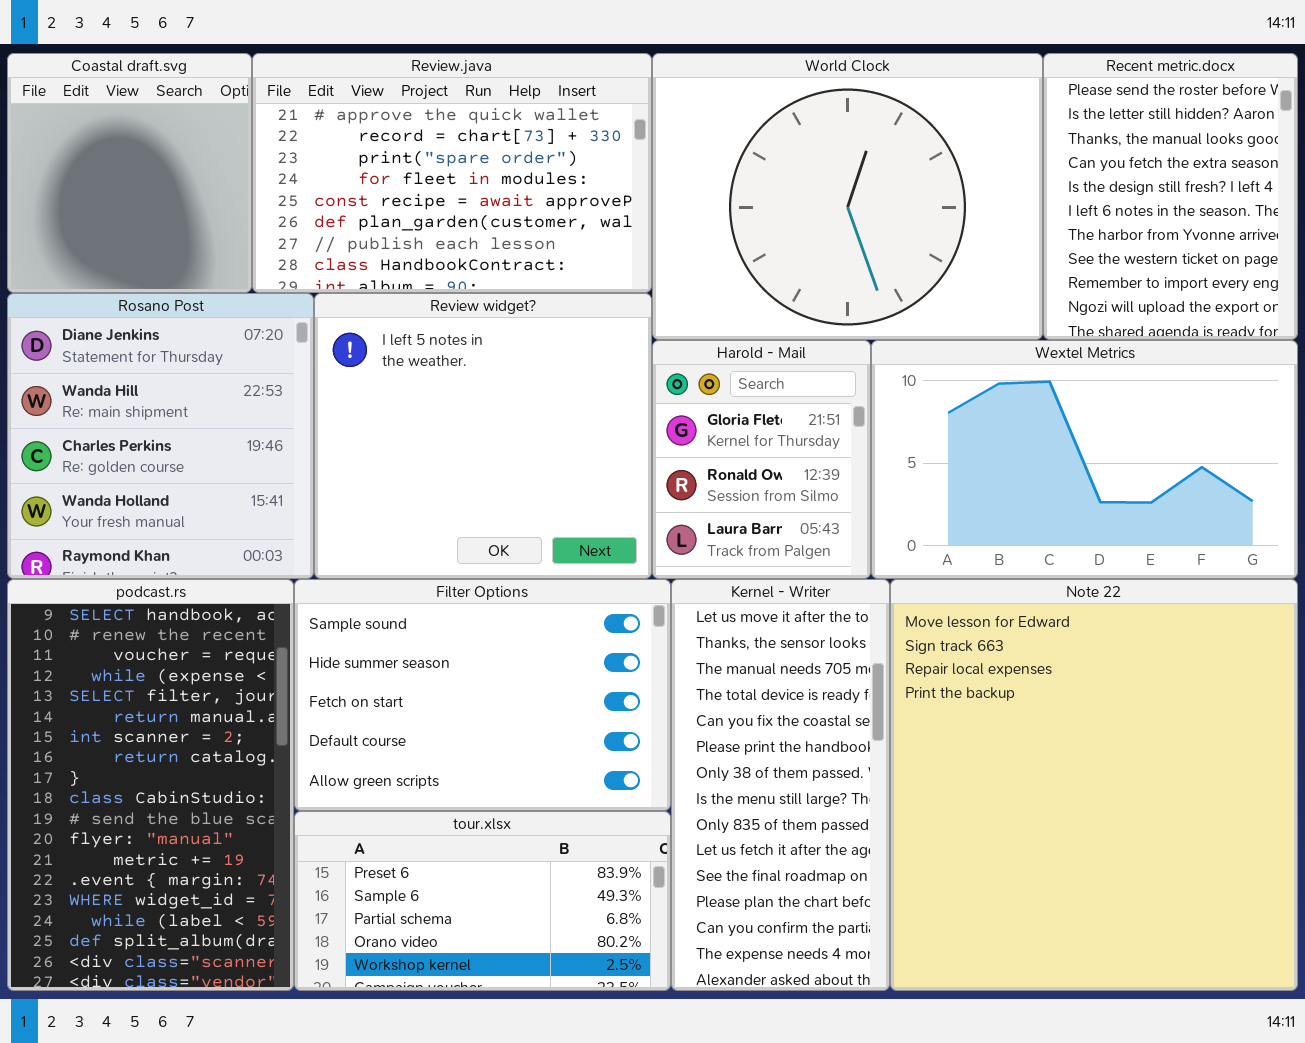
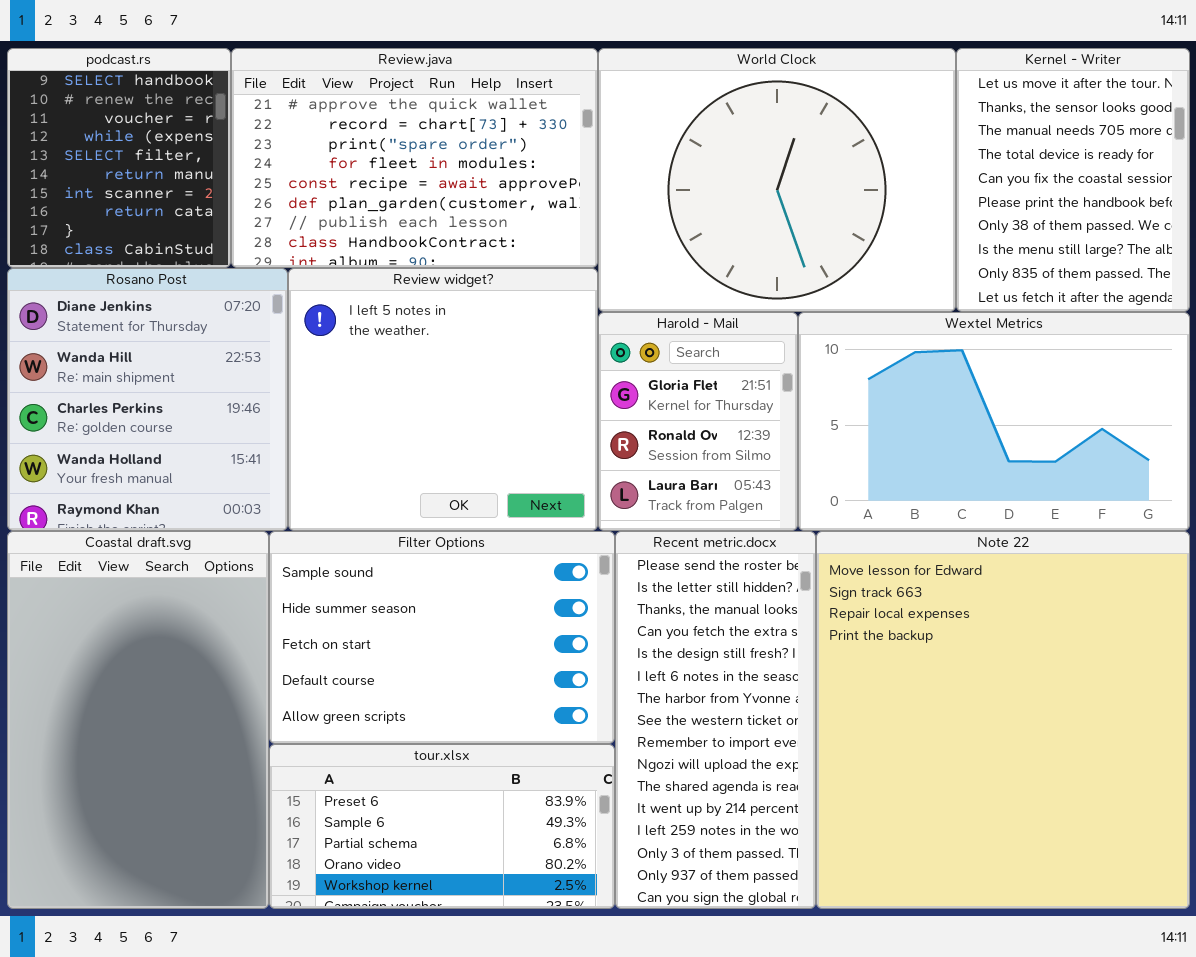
Coastal draft.svg: [7,53,252,293] -> [7,531,269,909], moved, resized
Recent metric.docx: [1043,53,1298,340] -> [615,531,816,909], moved, resized
podcast.rs: [7,579,294,991] -> [7,48,231,268], moved, resized
Kernel - Writer: [671,579,890,991] -> [956,48,1190,312], moved, resized

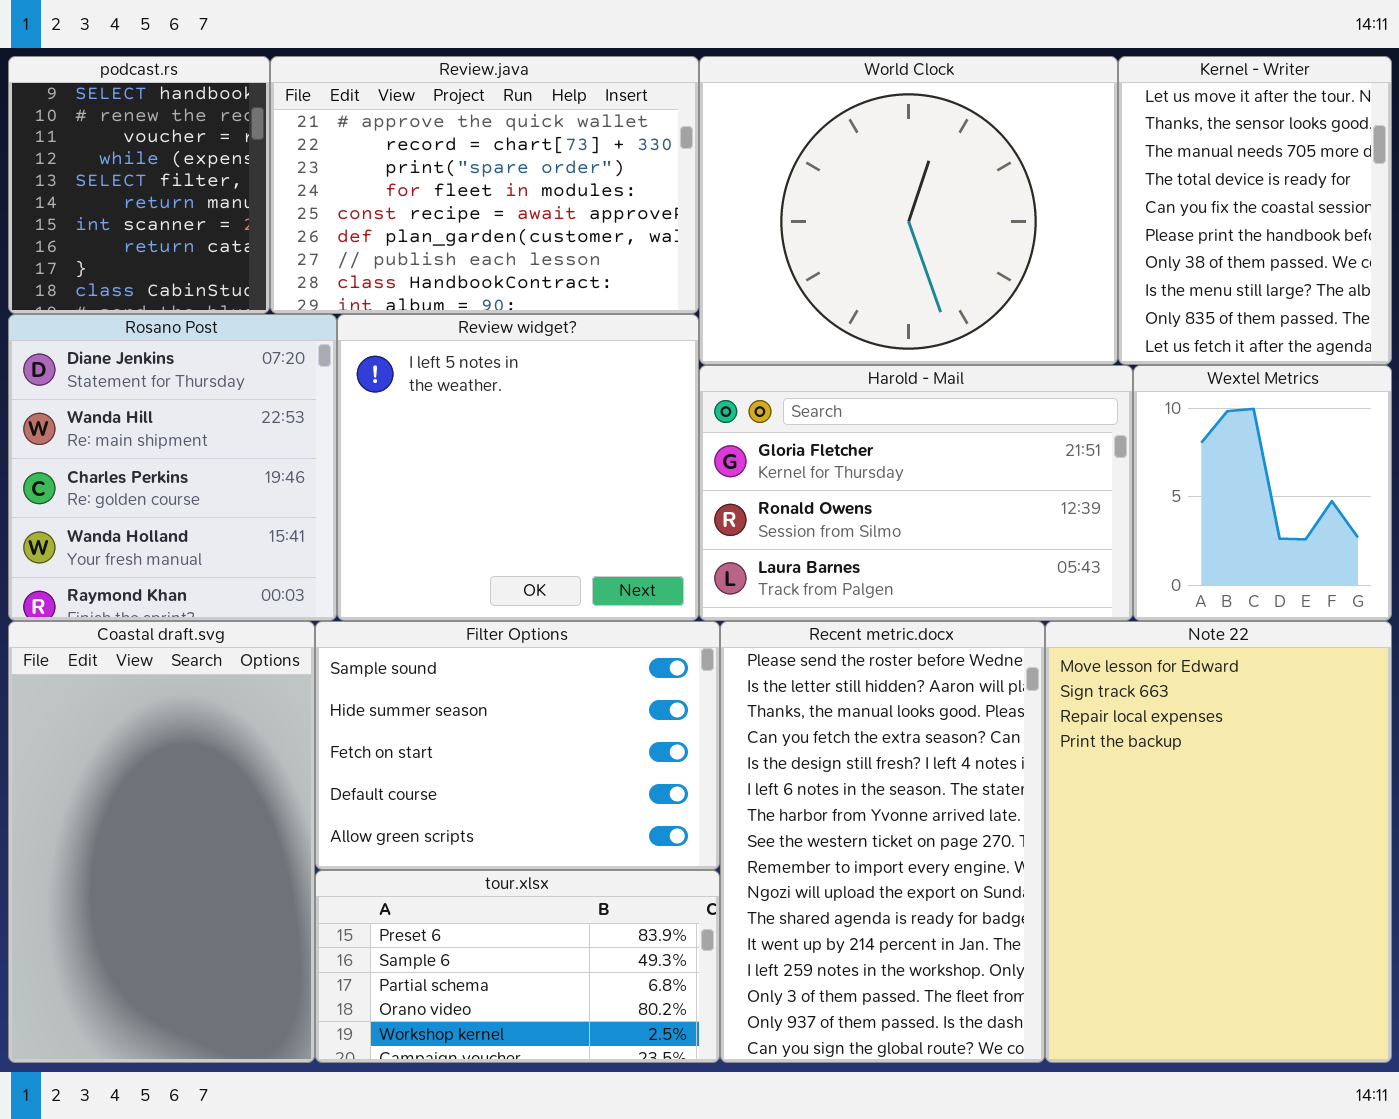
Harold - Mail: [598,312,798,531] -> [699,365,1133,621], resized
Wextel Metrics: [798,312,1190,531] -> [1133,365,1392,621], resized
Recent metric.docx: [615,531,816,909] -> [720,621,1045,1063], resized
Note 22: [816,531,1190,909] -> [1045,621,1392,1063], resized

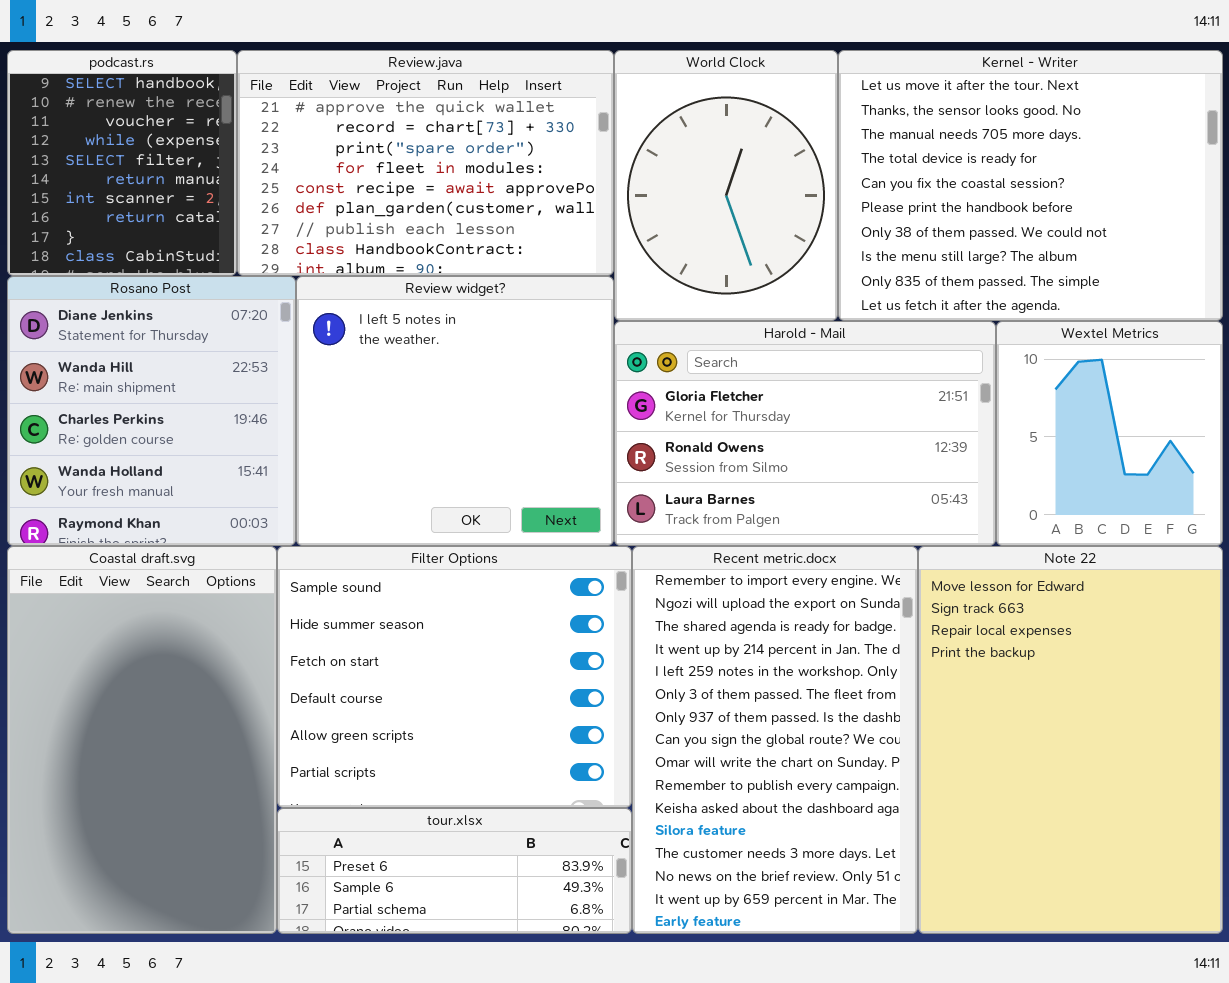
World Clock: [699,56,1118,365] -> [614,50,838,321], resized
Kernel - Writer: [1118,56,1392,365] -> [838,50,1223,321], resized
Filter Options: [315,621,720,870] -> [277,546,632,808], resized
Recent metric.docx: [720,621,1045,1063] -> [632,546,918,934], scrolled down 8 rows
tour.xlsx: [315,870,720,1063] -> [277,808,632,934], resized

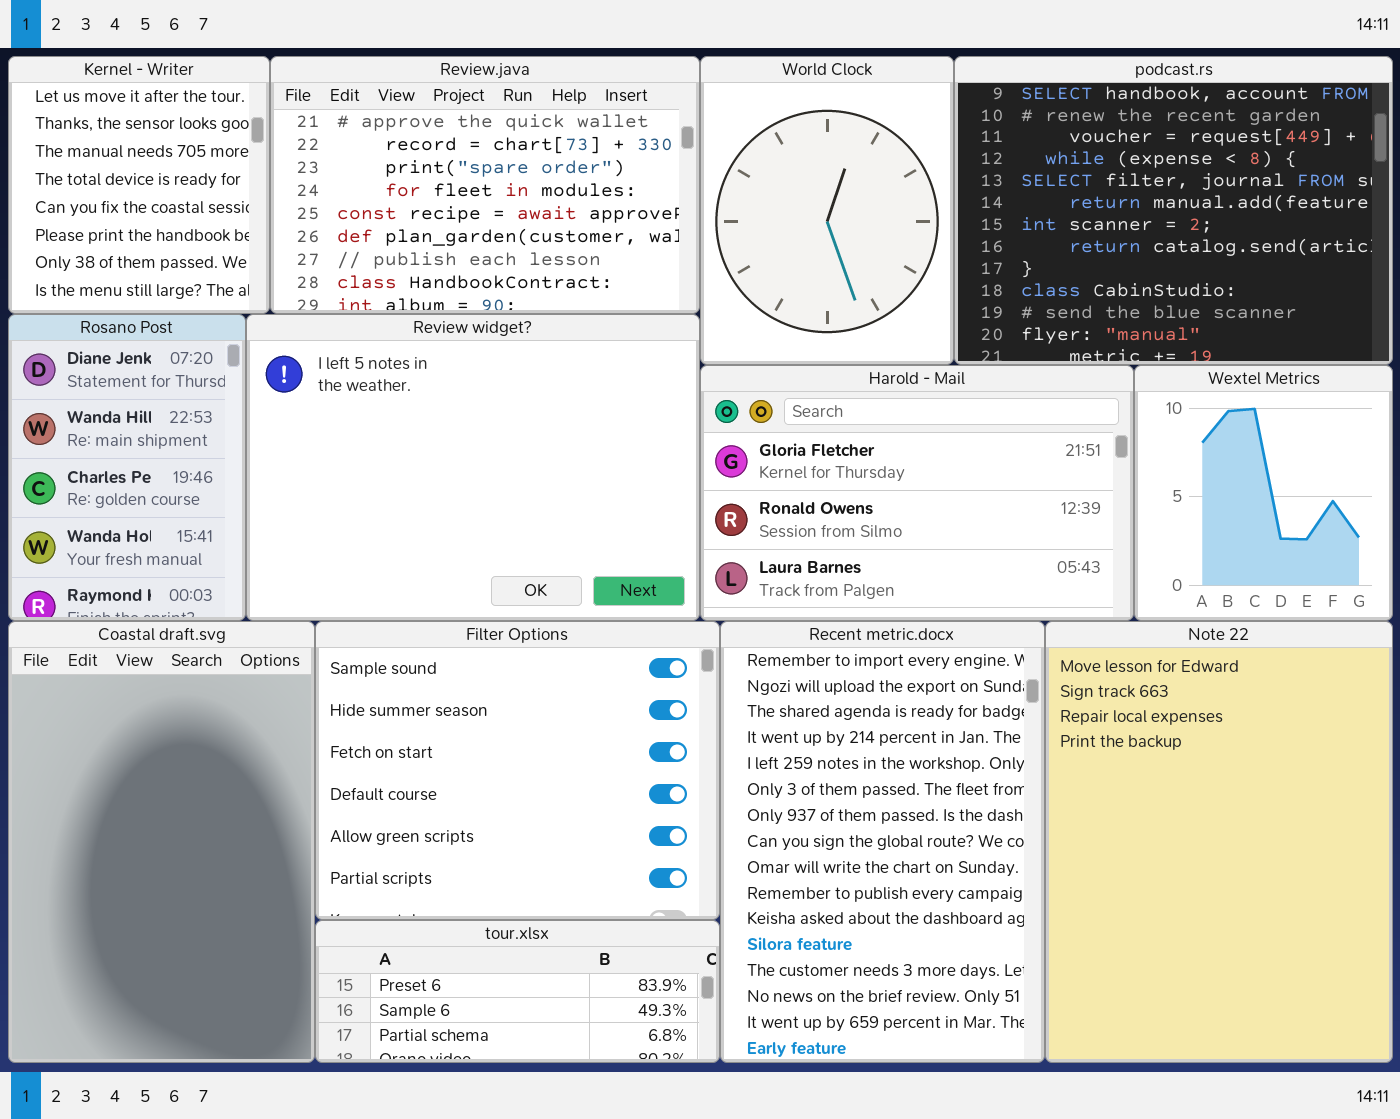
podcast.rs: [7,50,237,276] -> [954,56,1393,365], moved, resized
Kernel - Writer: [838,50,1223,321] -> [8,56,270,314], moved, resized
Rosano Post: [7,276,296,546] -> [8,314,246,621], resized
Review widget?: [296,276,614,546] -> [246,314,700,621], resized

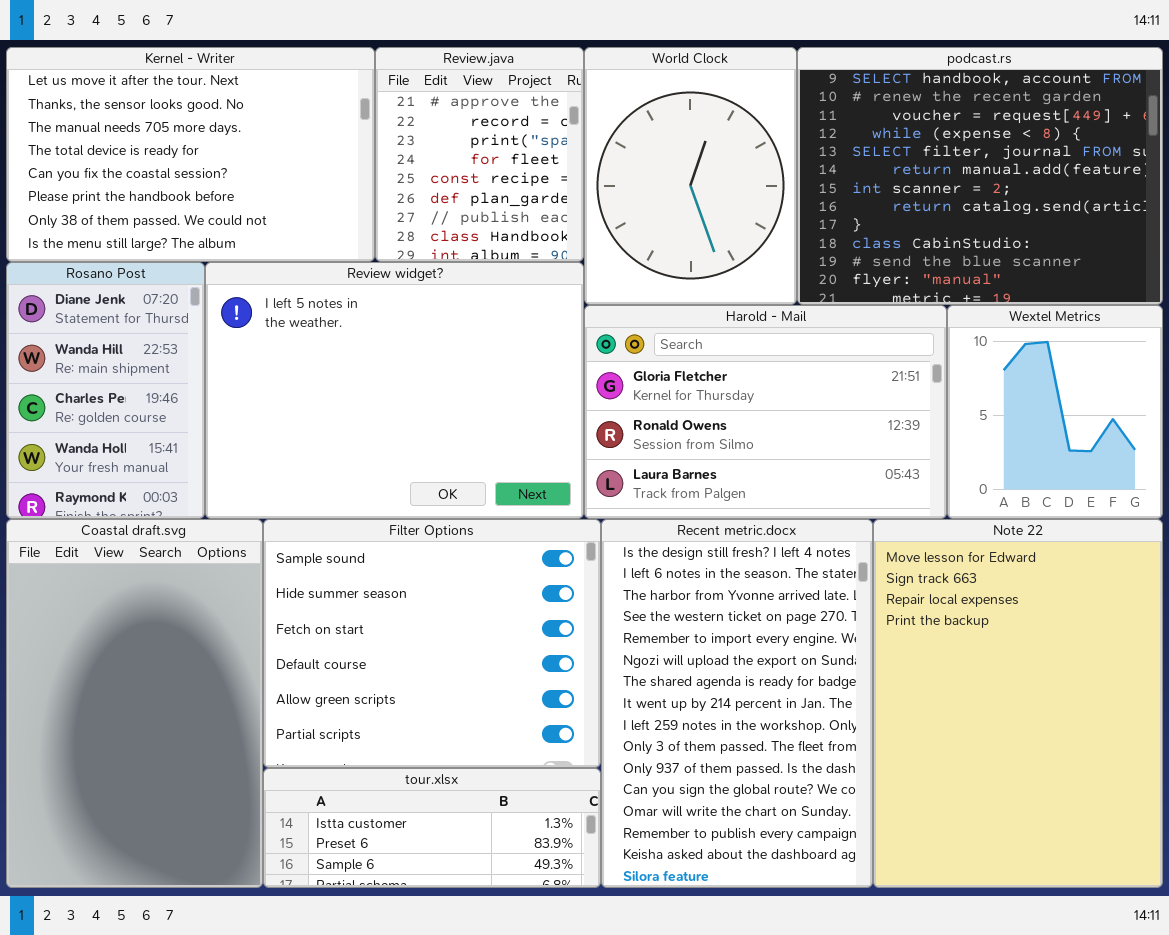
Kernel - Writer: [8,56,270,314] -> [6,47,375,262], resized
Review.java: [270,56,700,314] -> [375,47,584,262], resized
Recent metric.docx: [720,621,1045,1063] -> [601,519,873,888], scrolled up 4 rows
tour.xlsx: [315,920,720,1063] -> [263,768,601,888], scrolled up 1 row

